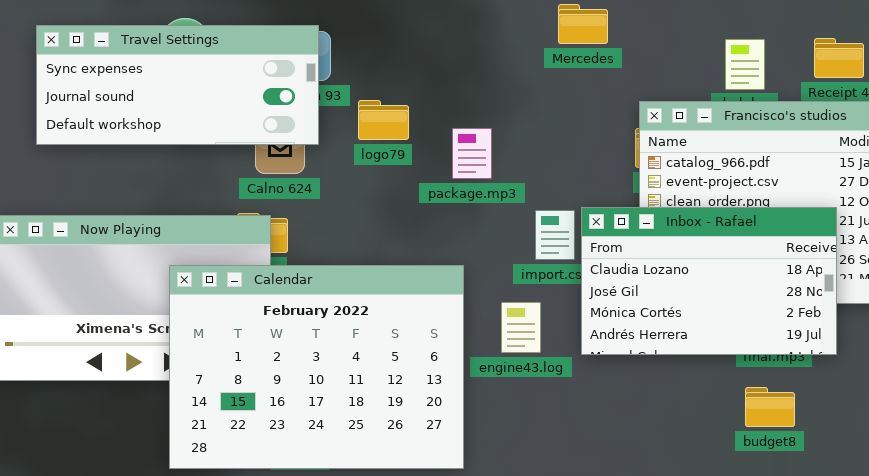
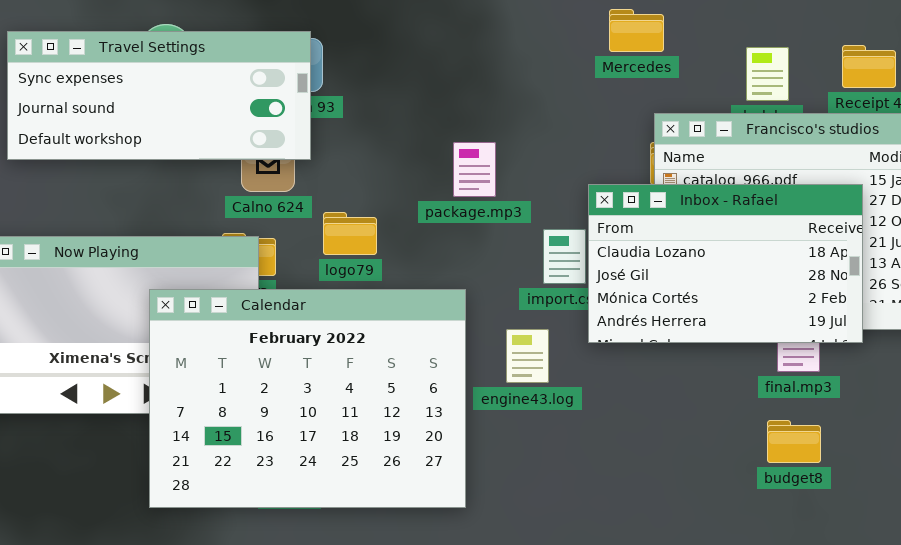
Mercedes: [558,4,608,44] -> [609,9,664,52], moved
logo79: [358,100,409,140] -> [323,212,377,255], moved
Inbox - Rafael: [581,207,837,355] -> [588,184,863,343], moved

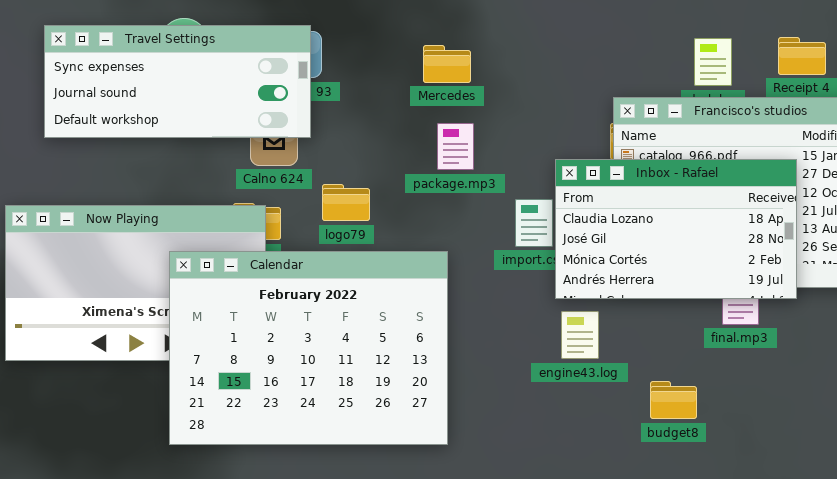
Mercedes: [609,9,664,52] -> [423,45,471,83], moved
engine43.log: [506,329,549,383] -> [561,311,599,359], moved
budget8: [767,420,821,463] -> [650,381,697,419], moved

